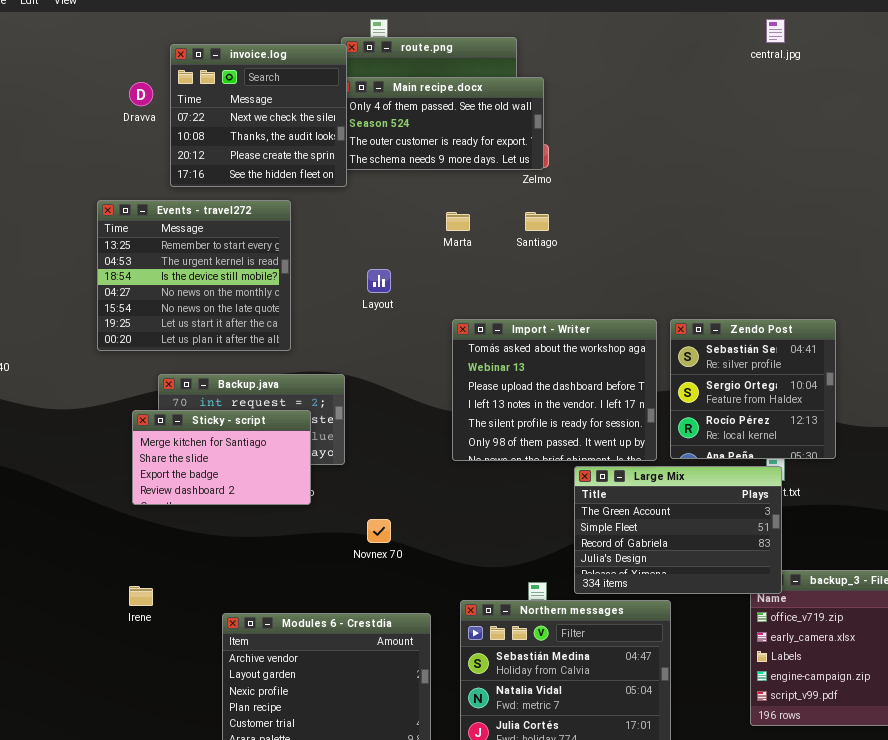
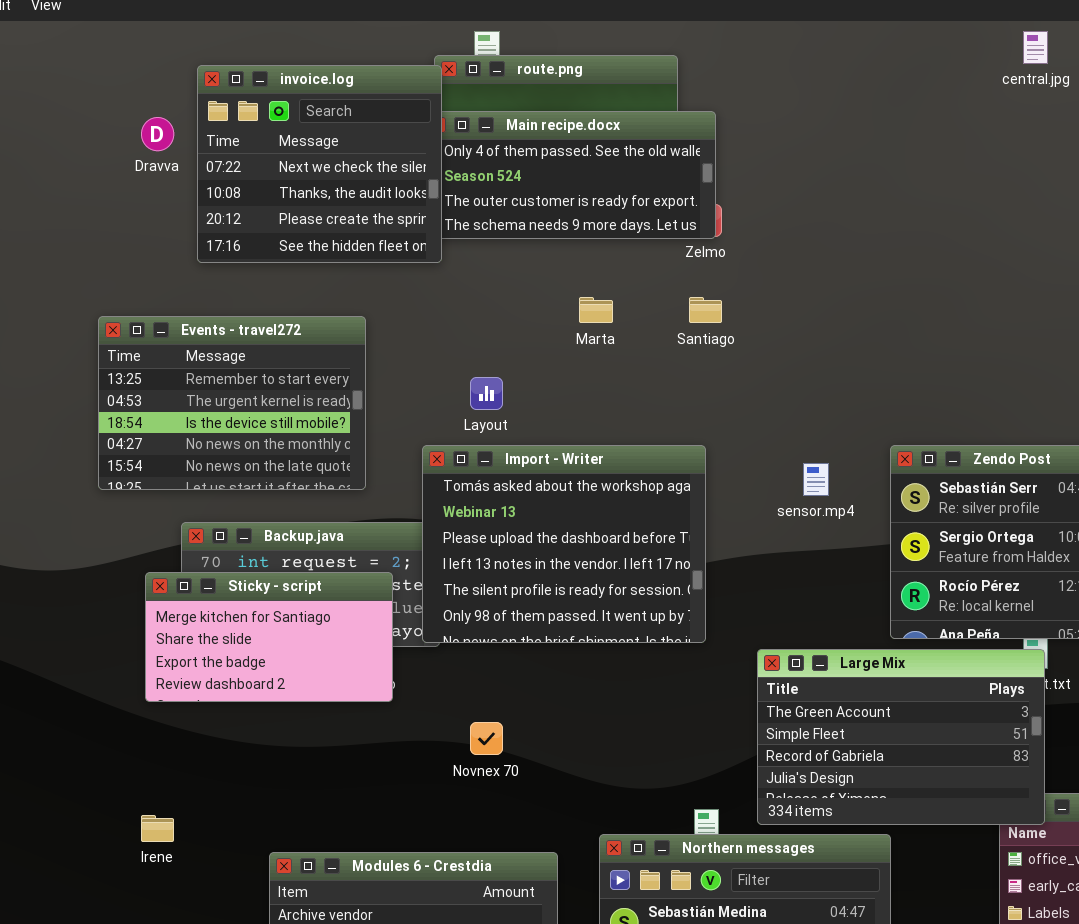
Events - travel272: [97,200,291,351] -> [98,316,366,490], resized
Import - Writer: [452,319,657,461] -> [422,445,706,643], moved

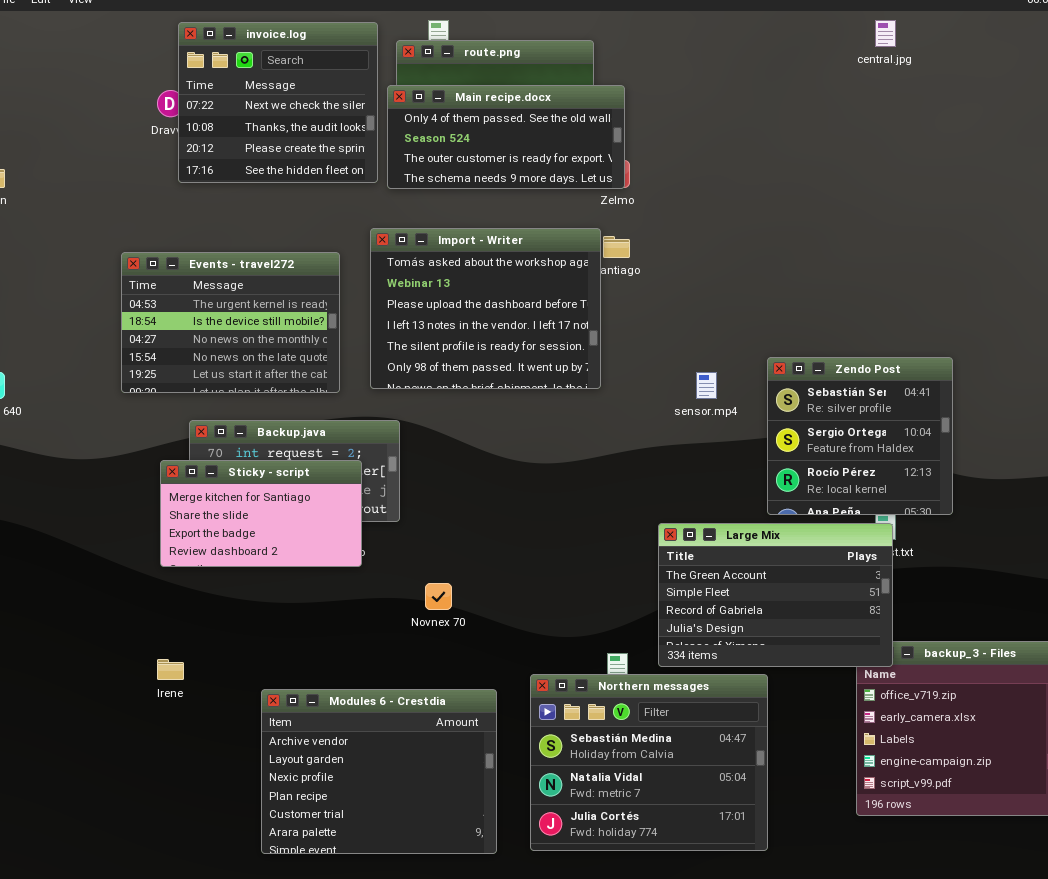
invoice.log: [197,65,442,263] -> [178,22,378,183], moved
Events - travel272: [98,316,366,490] -> [121,252,340,393], scrolled down 1 row
Import - Writer: [422,445,706,643] -> [370,228,601,389], moved

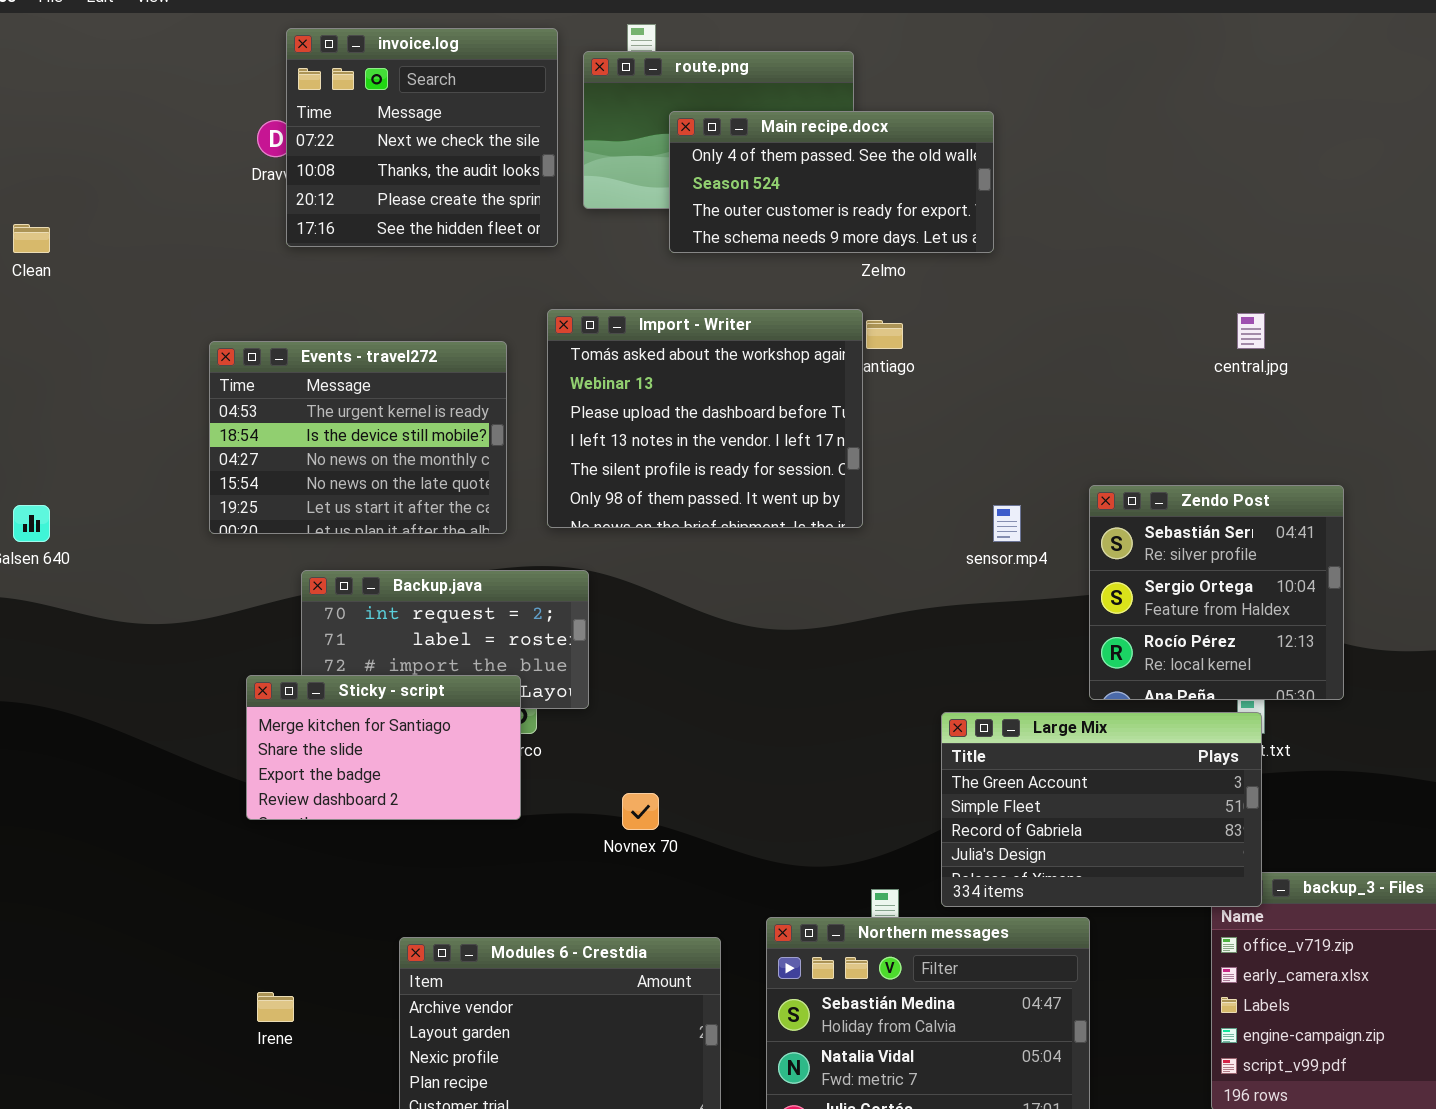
central.jpg: [875,20,896,47] -> [1237,313,1265,349], moved
Main recipe.docx: [387,85,625,189] -> [669,111,994,253], moved
Sticky - script: [160,460,362,567] -> [246,675,521,820], moved
Irene: [157,659,184,680] -> [257,992,294,1022], moved

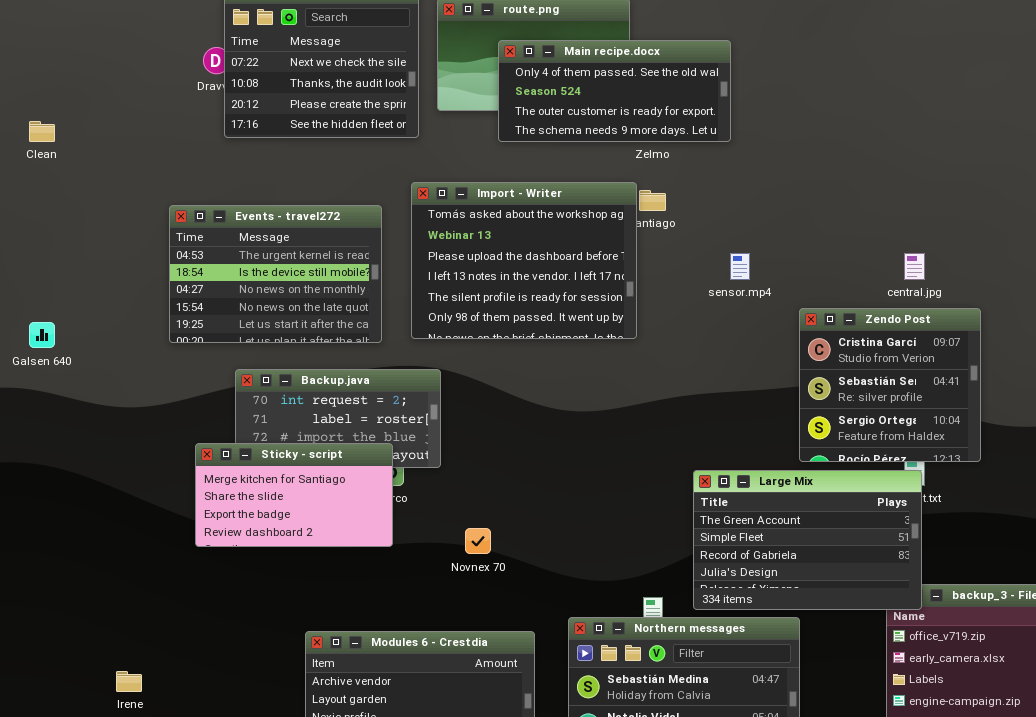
central.jpg: [1237,313,1265,349] -> [904,253,925,280], moved
Zendo Post: [1089,485,1344,700] -> [799,308,981,462], scrolled up 1 row
sensor.mp4: [993,505,1021,542] -> [730,253,750,280], moved
Irene: [257,992,294,1022] -> [116,671,142,692], moved

